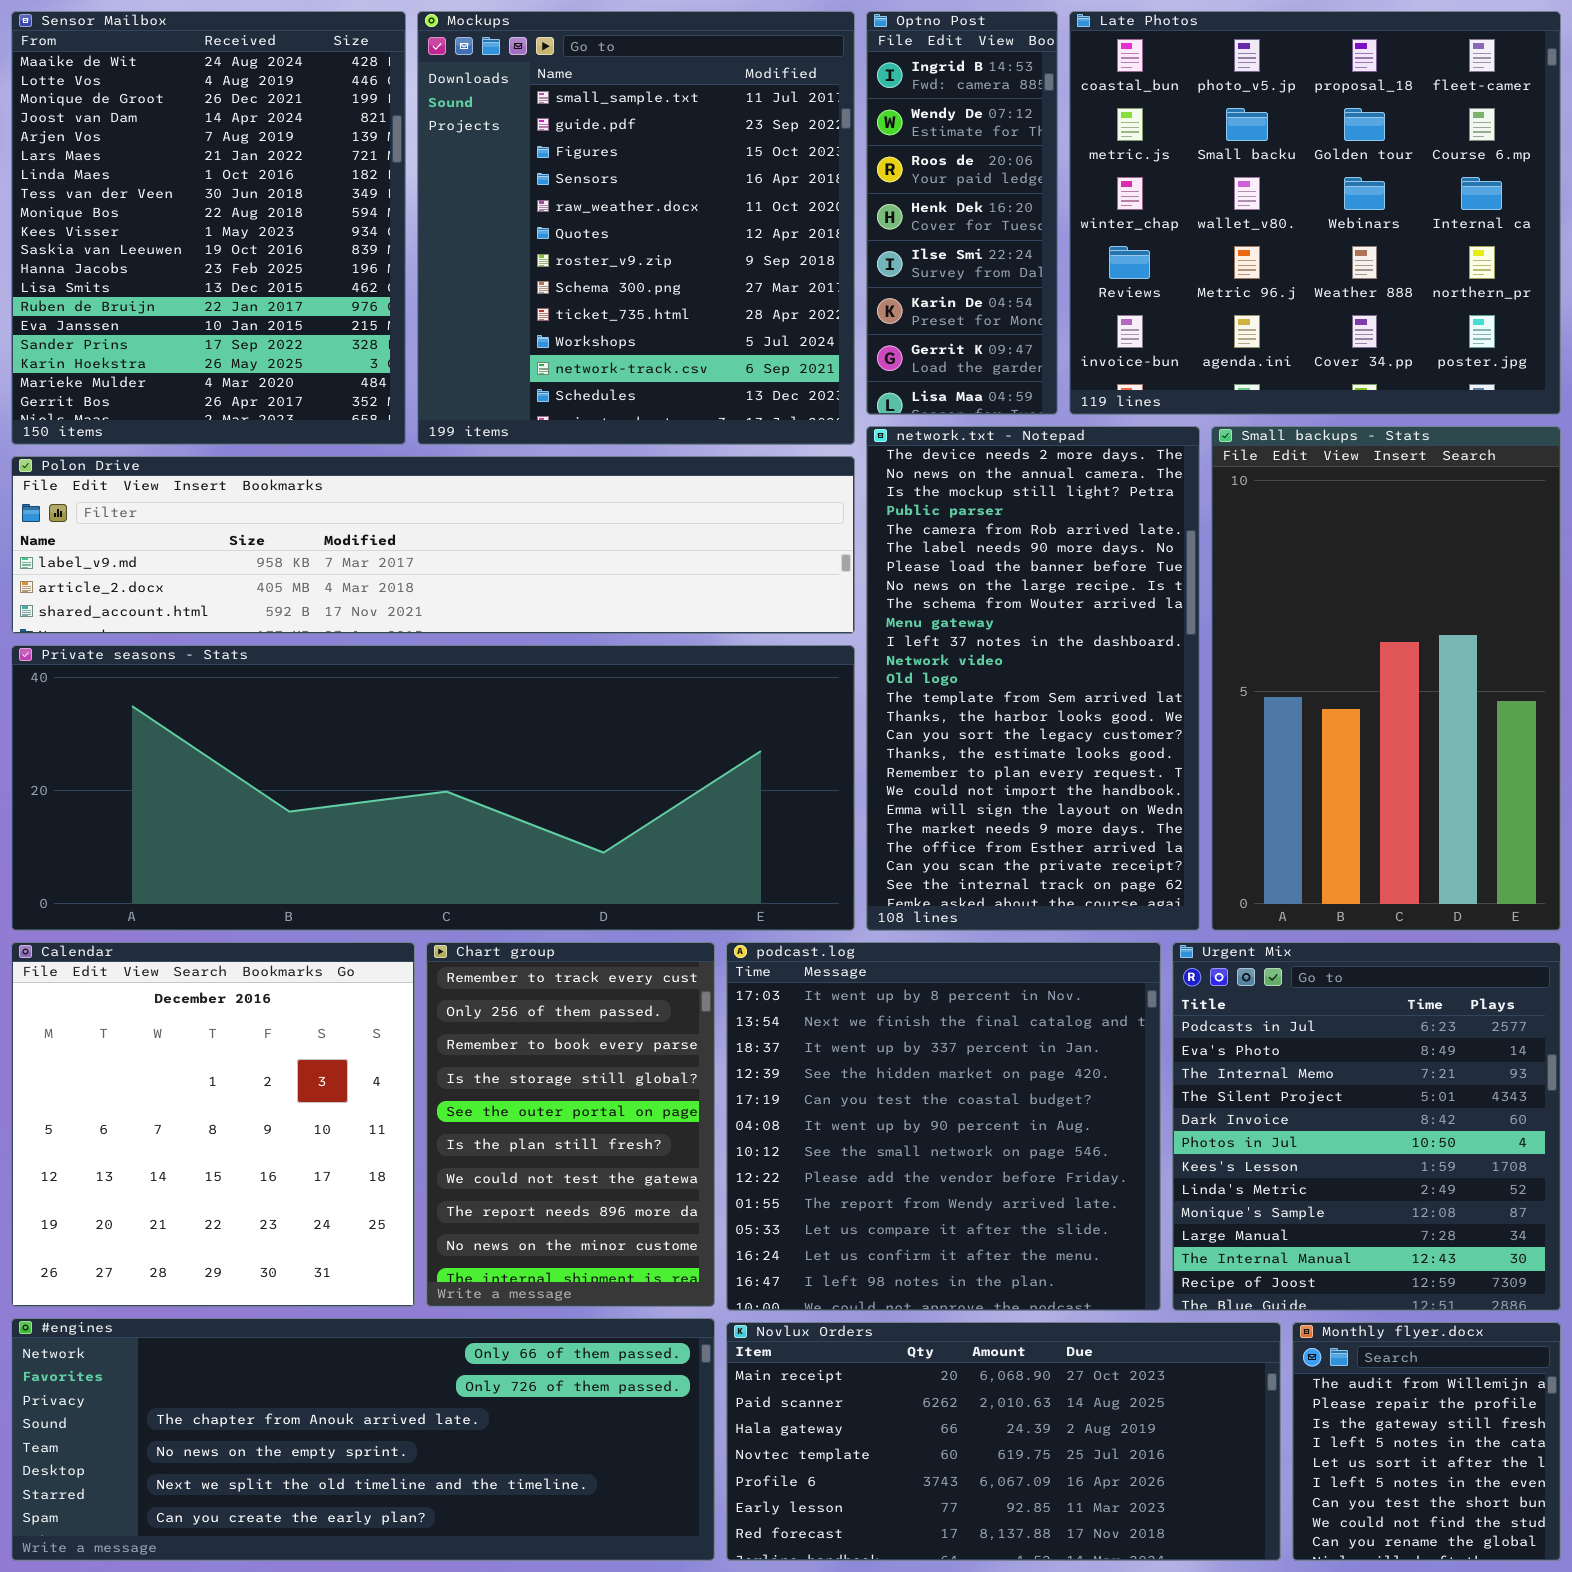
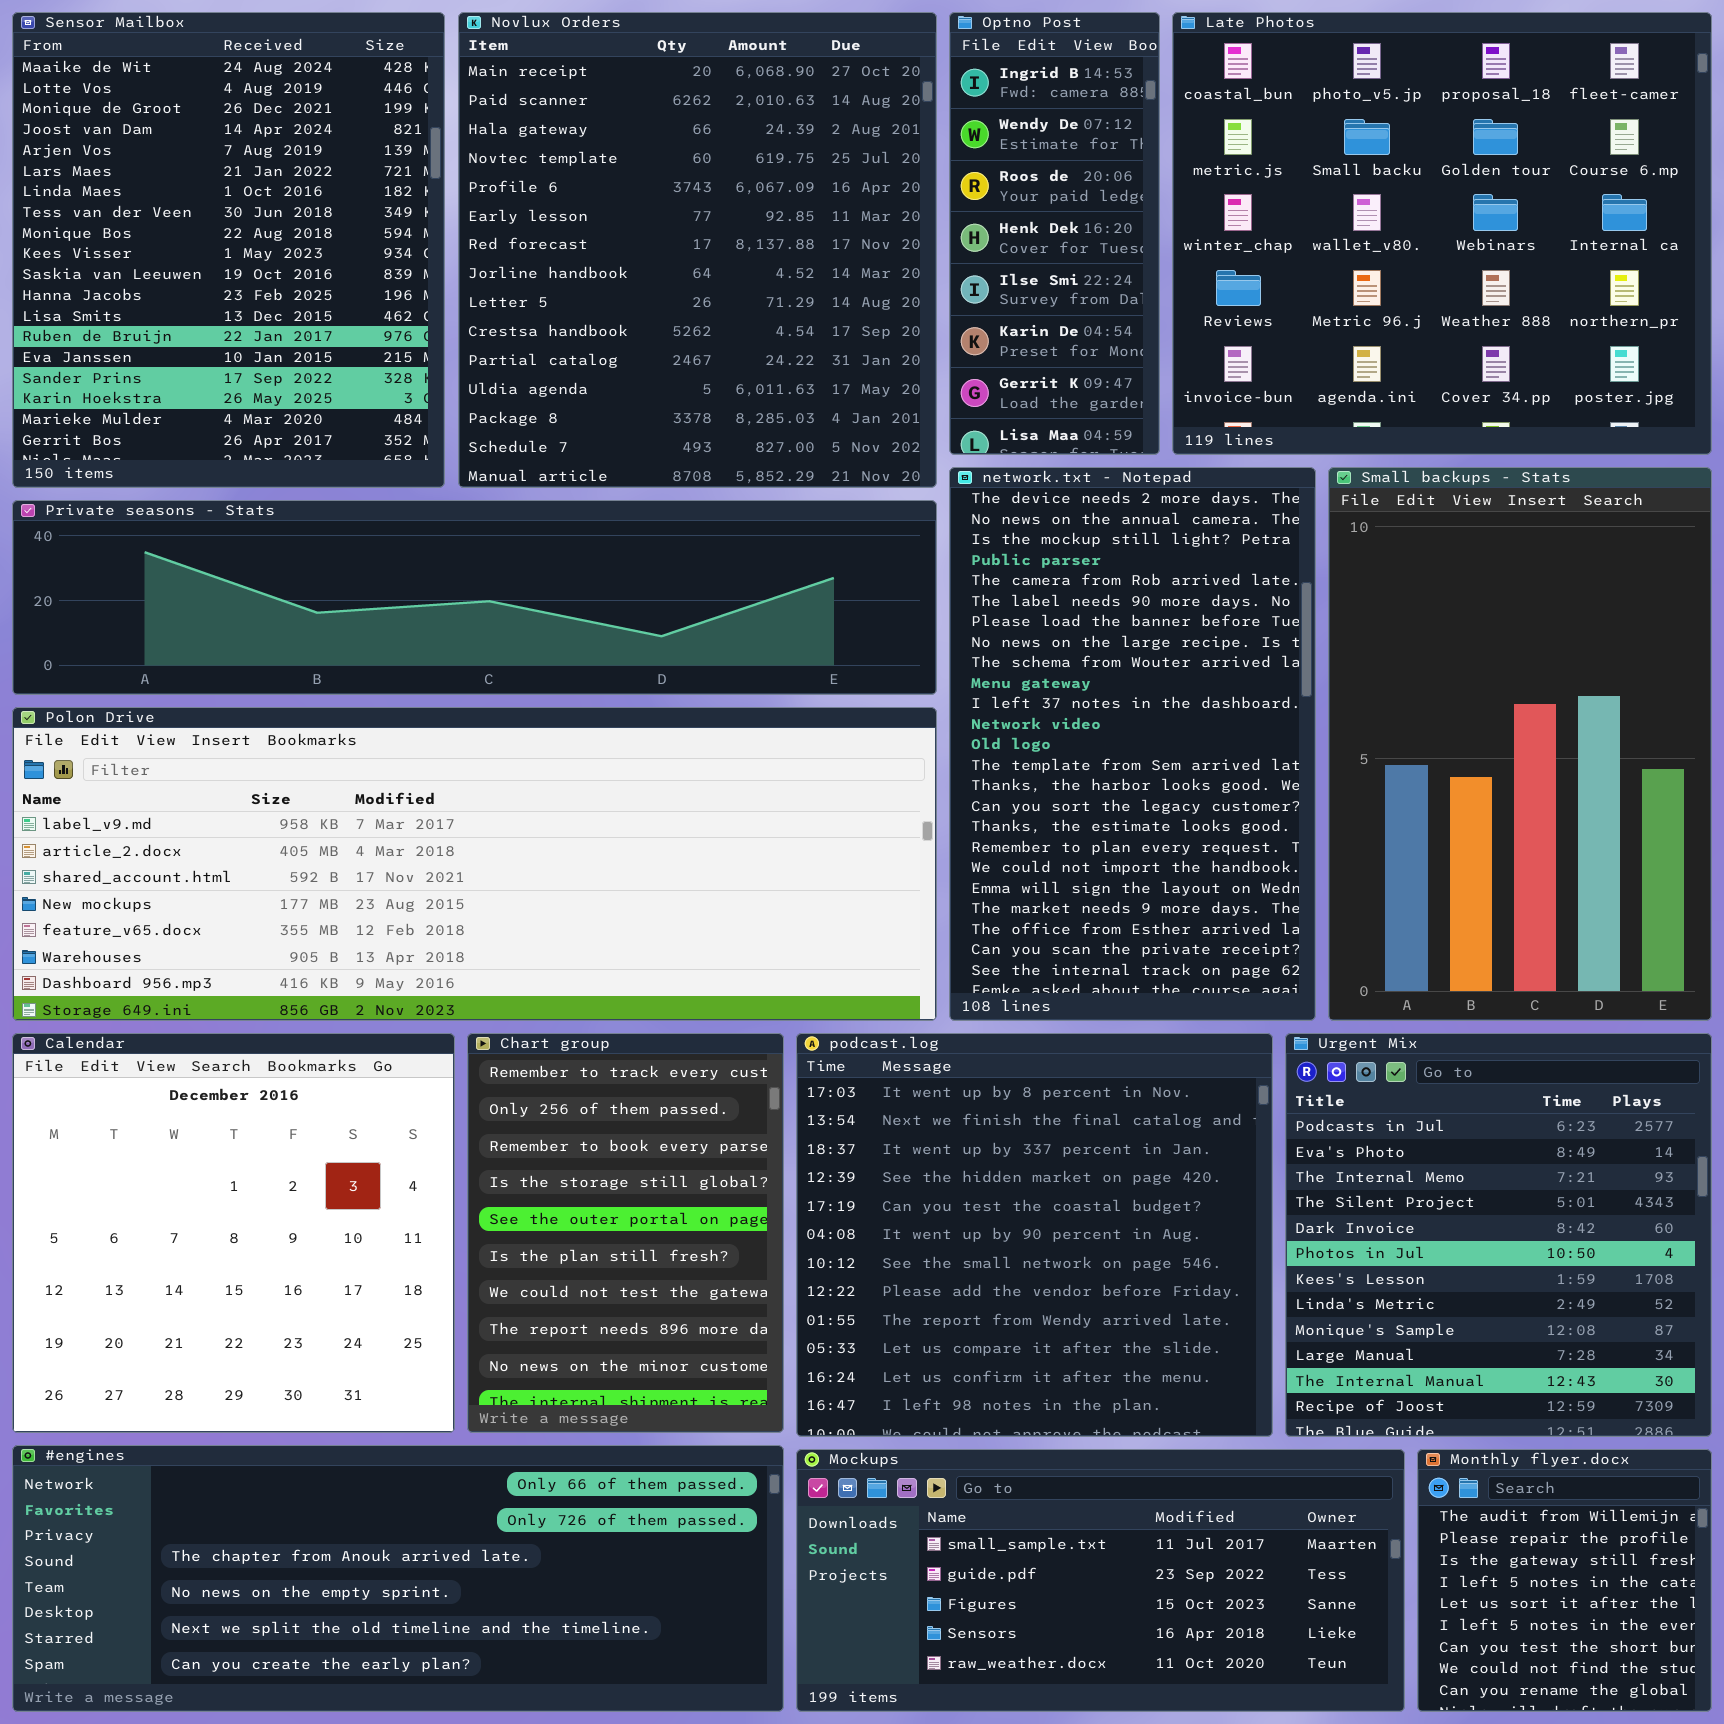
Mockups: [417,11,855,445] -> [796,1449,1405,1712], moved, resized
Polon Drive: [11,456,855,634] -> [12,707,937,1021], moved, resized
Private seasons - Stats: [11,645,855,931] -> [12,500,937,695], moved, resized
Novlux Orders: [726,1322,1281,1561] -> [458,12,937,488], moved, resized

